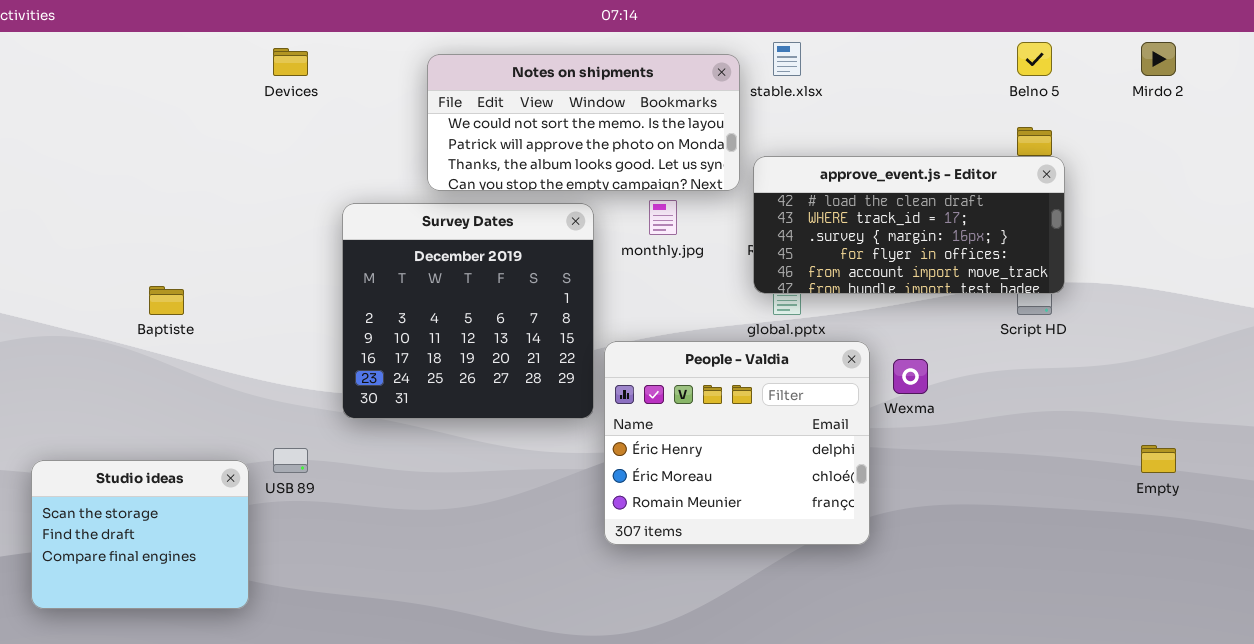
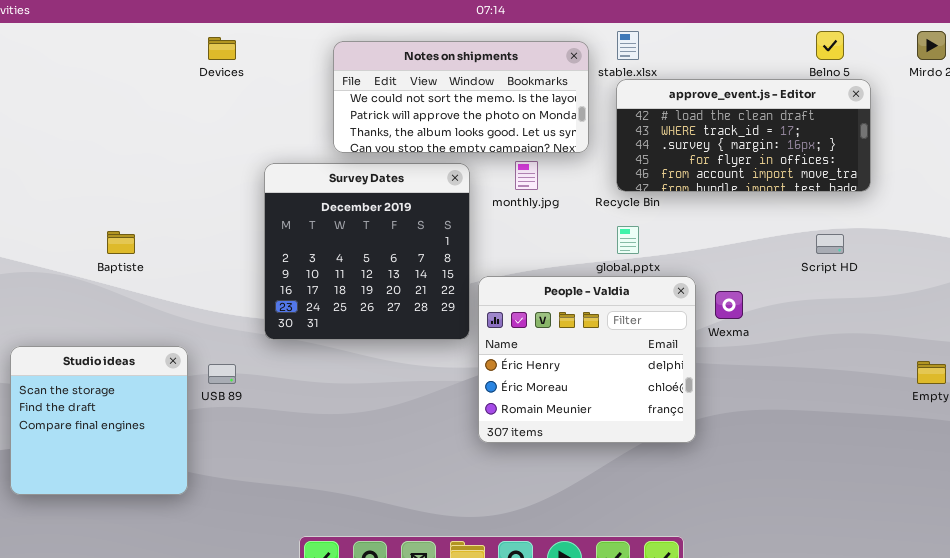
approve_event.js - Editor: [753,156,1065,294] -> [616,79,871,192], moved
Studio ideas: [31,460,249,609] -> [10,346,188,495], resized

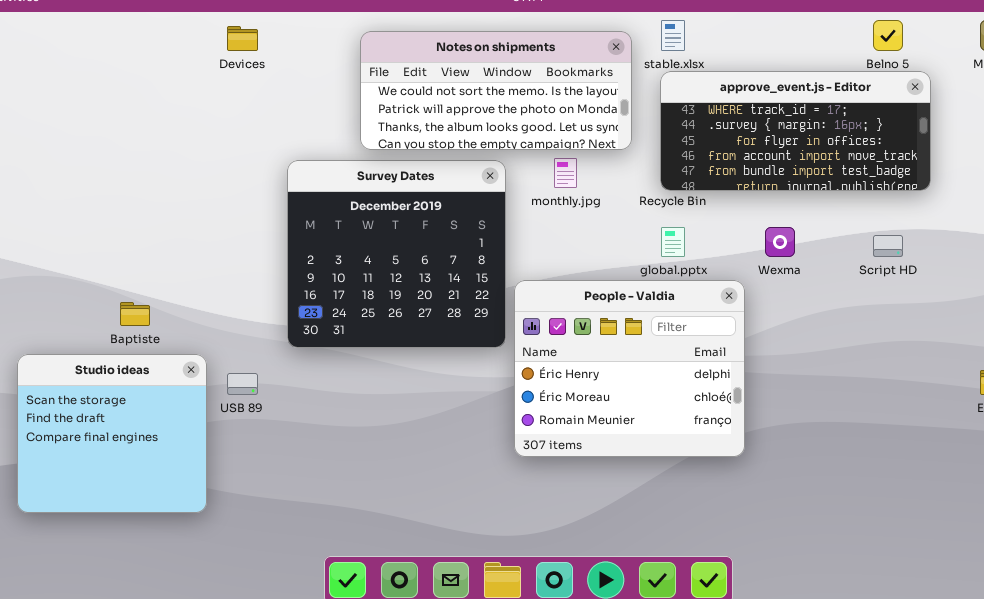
approve_event.js - Editor: [616,79,871,192] -> [660,71,931,191], scrolled down 1 row
Baptiste: [107,231,135,254] -> [120,302,150,326], moved
Wexma: [715,291,743,319] -> [765,227,795,257], moved

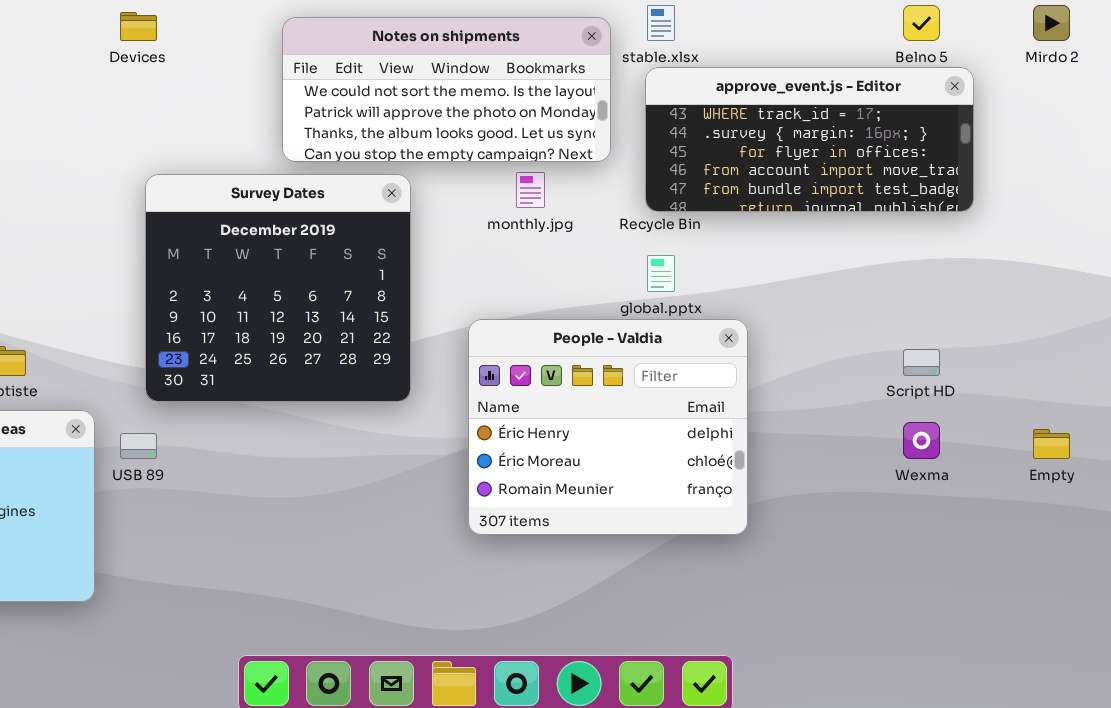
Survey Dates: [287,160,506,348] -> [145,174,411,402], moved
Wexma: [765,227,795,257] -> [903,422,940,459], moved
Script HD: [873,235,903,257] -> [903,349,940,376], moved

